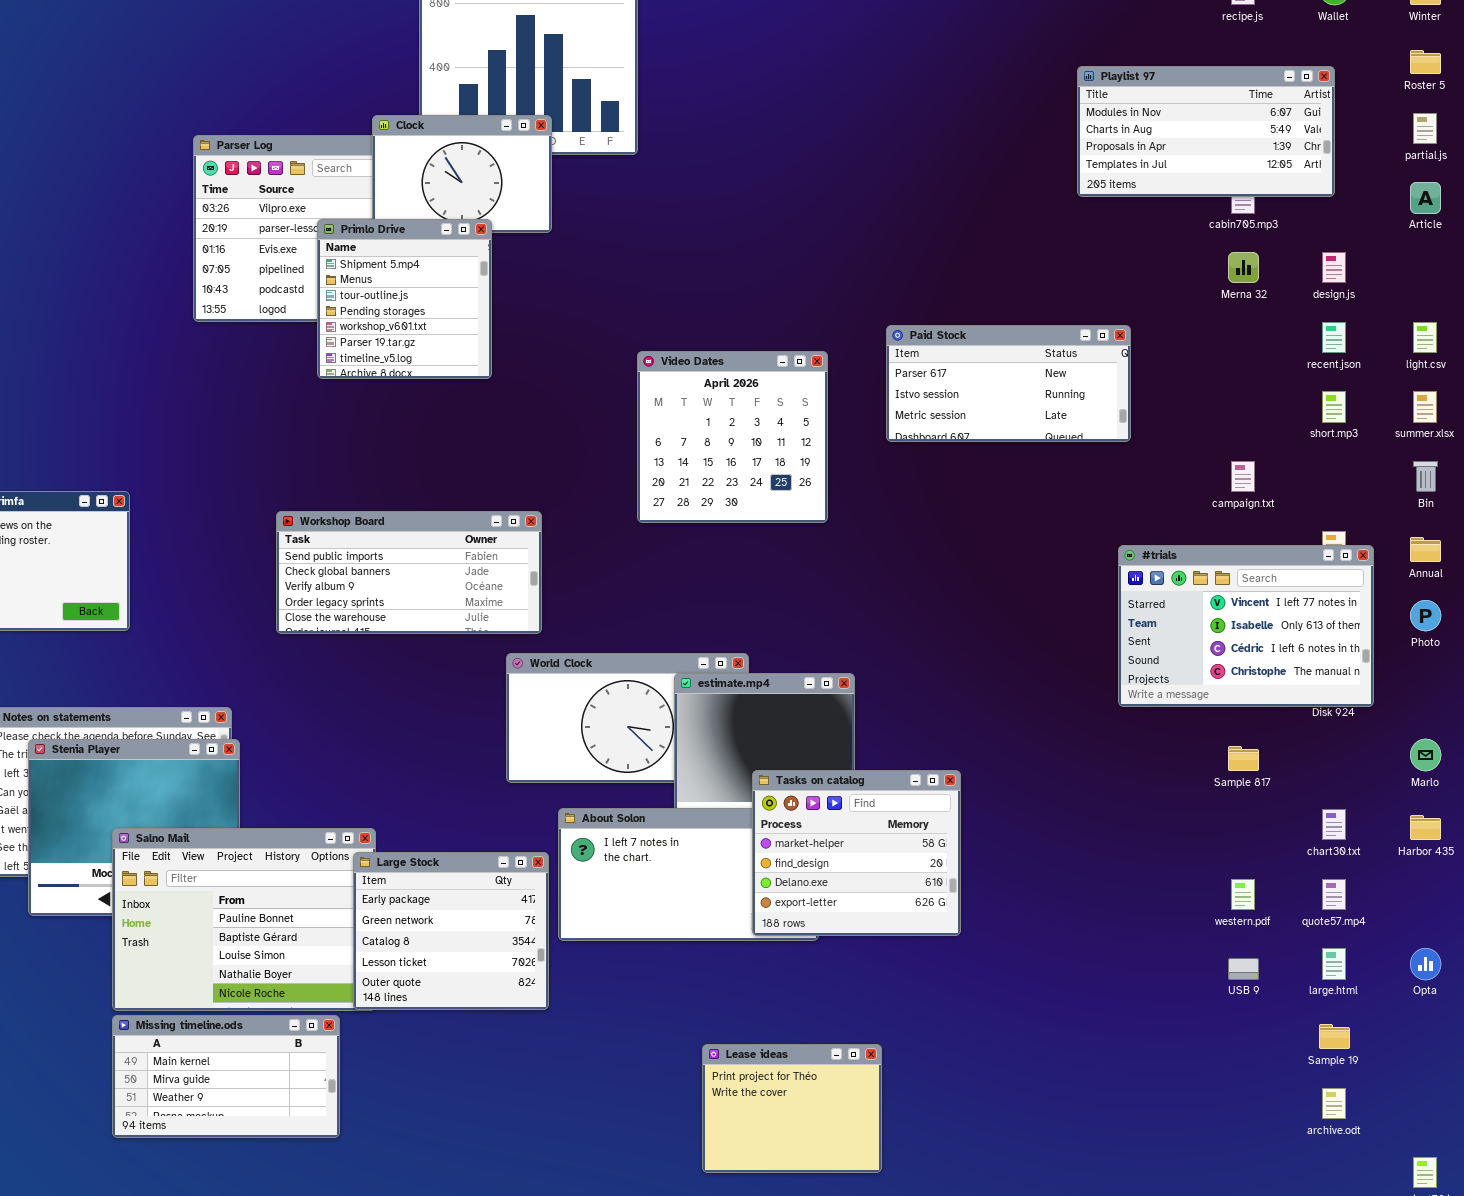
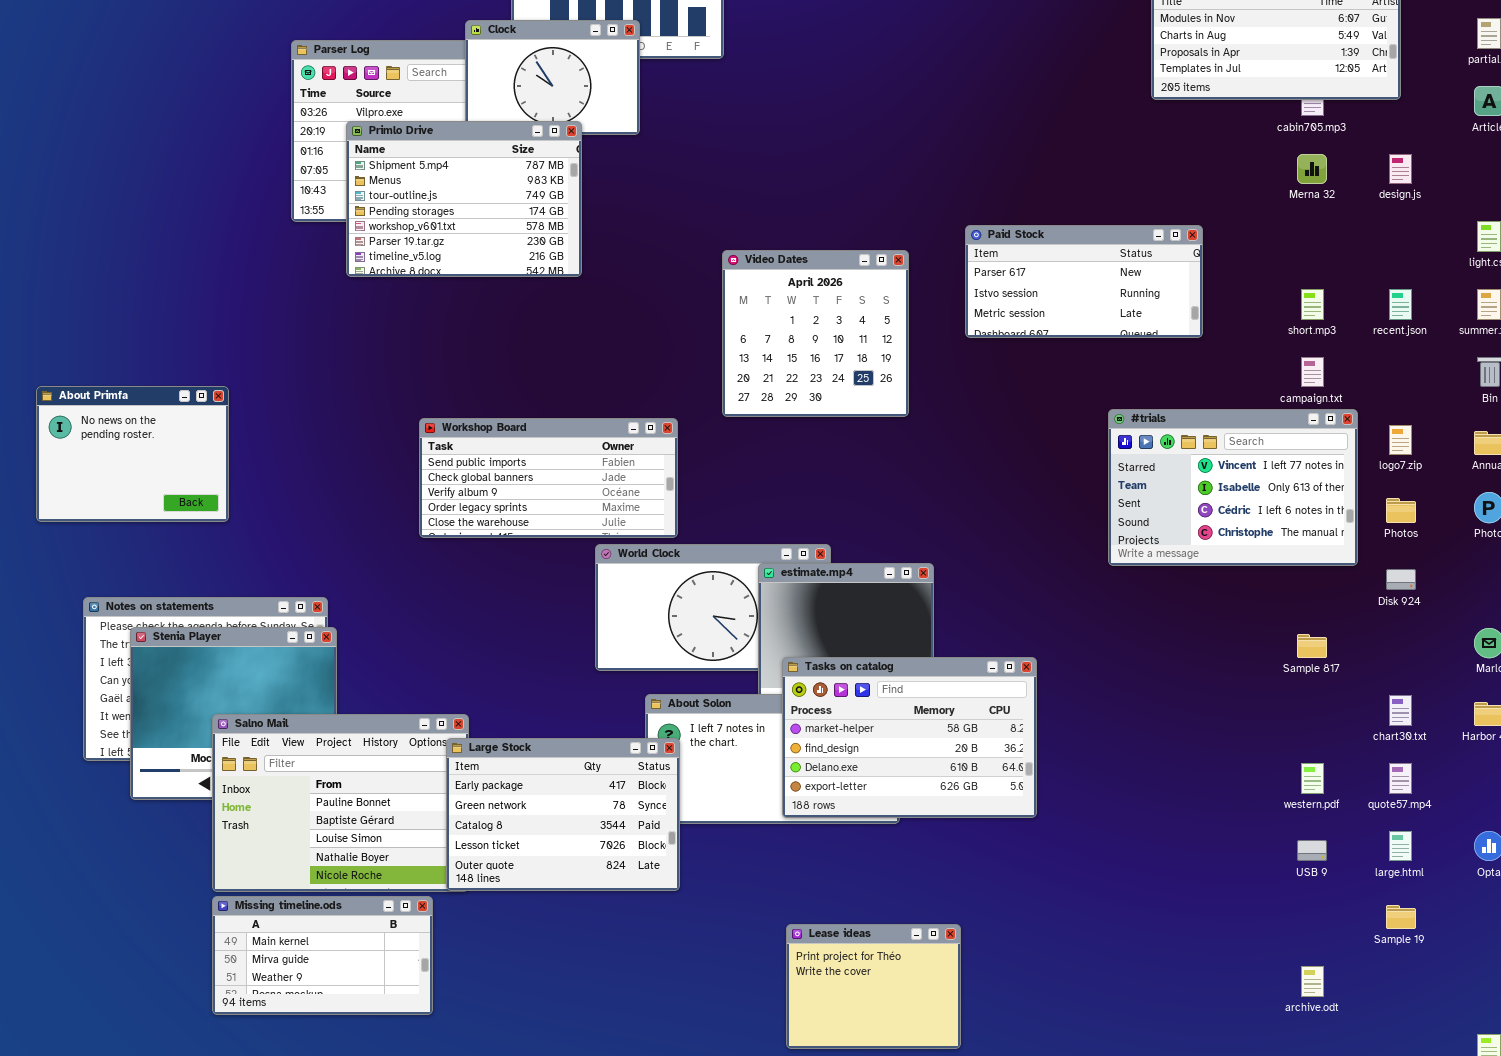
Primlo Drive: [317,219,492,379] -> [346,121,582,277], resized
recent.json: [1322,322,1346,353] -> [1389,289,1412,320], moved
short.mp3: [1322,391,1346,423] -> [1301,289,1324,320], moved
Workshop Board: [276,511,542,634] -> [419,418,678,538], moved
#trials: [1118,545,1374,707] -> [1108,409,1358,566], moved
Tasks on catalog: [752,770,961,936] -> [782,657,1037,818], resized
Large Stock: [353,852,549,1010] -> [446,738,680,891], resized
archive.odt: [1322,1088,1346,1119] -> [1301,966,1324,997], moved

